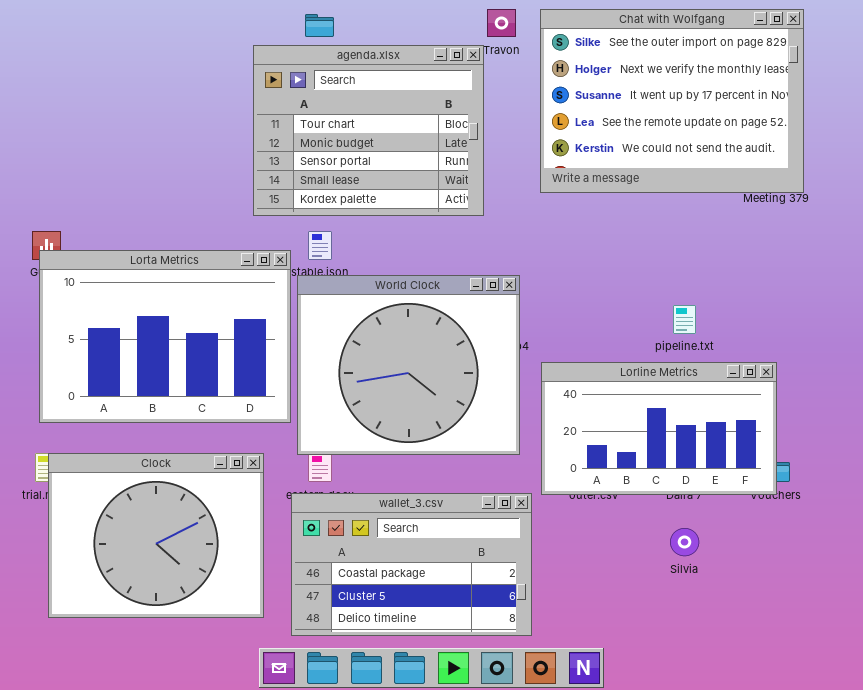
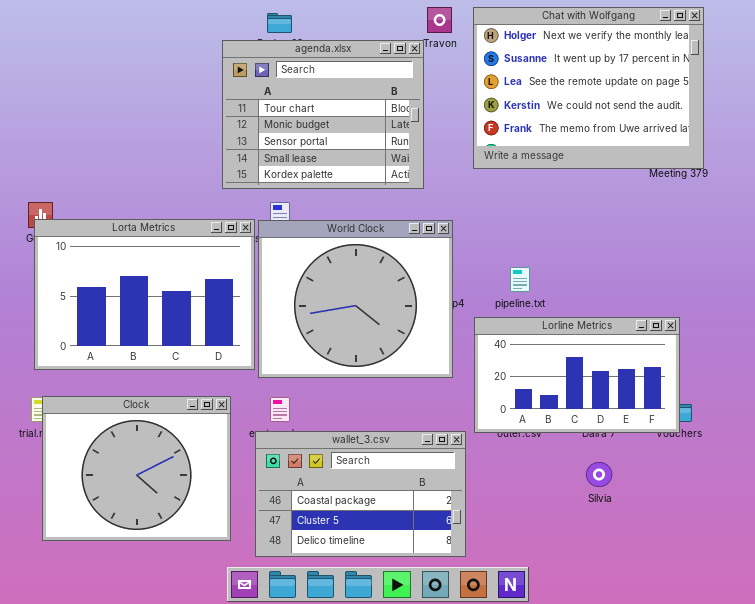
Chat with Wolfgang: [540,9,804,193] -> [473,7,704,169], scrolled down 1 row
World Clock: [297,275,520,455] -> [258,220,453,378], moved
pipeline.txt: [673,305,696,334] -> [510,267,530,292], moved

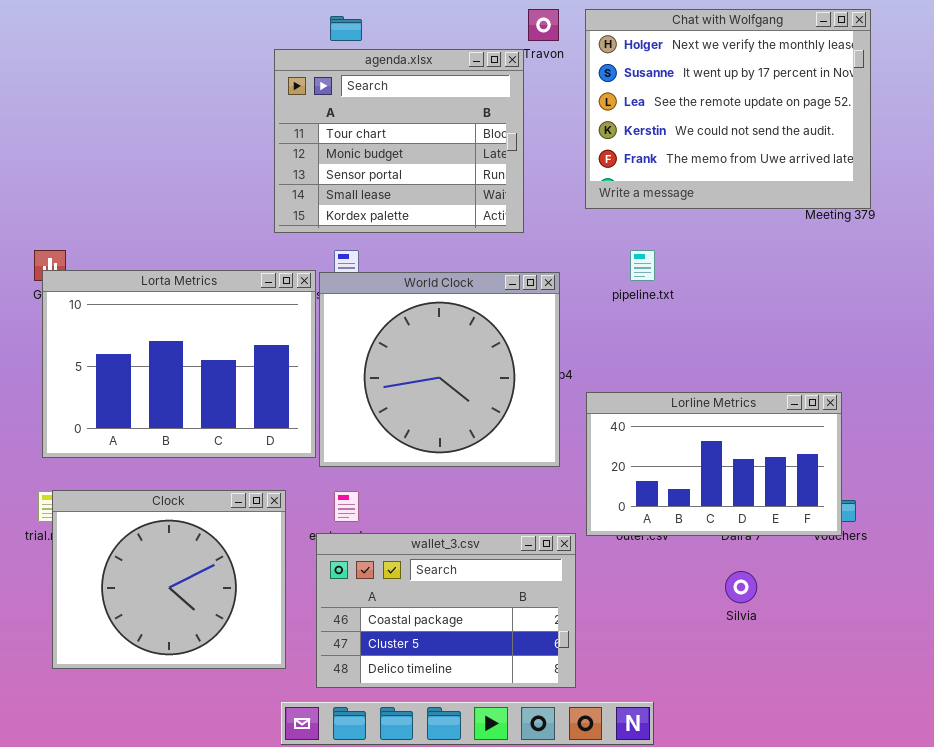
pipeline.txt: [510,267,530,292] -> [630,250,655,281], moved

